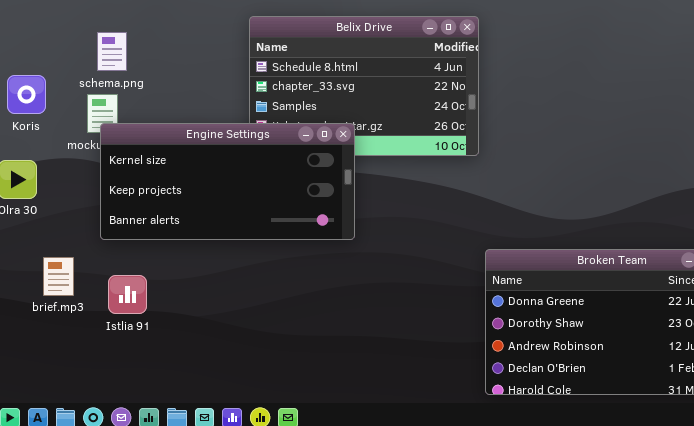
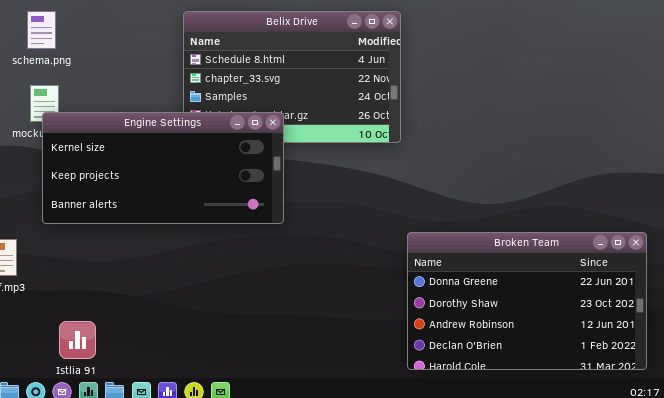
schema.png: [97,32,127,71] -> [27,11,56,49], moved
Istlia 91: [108,275,147,314] -> [59,321,96,359], moved

